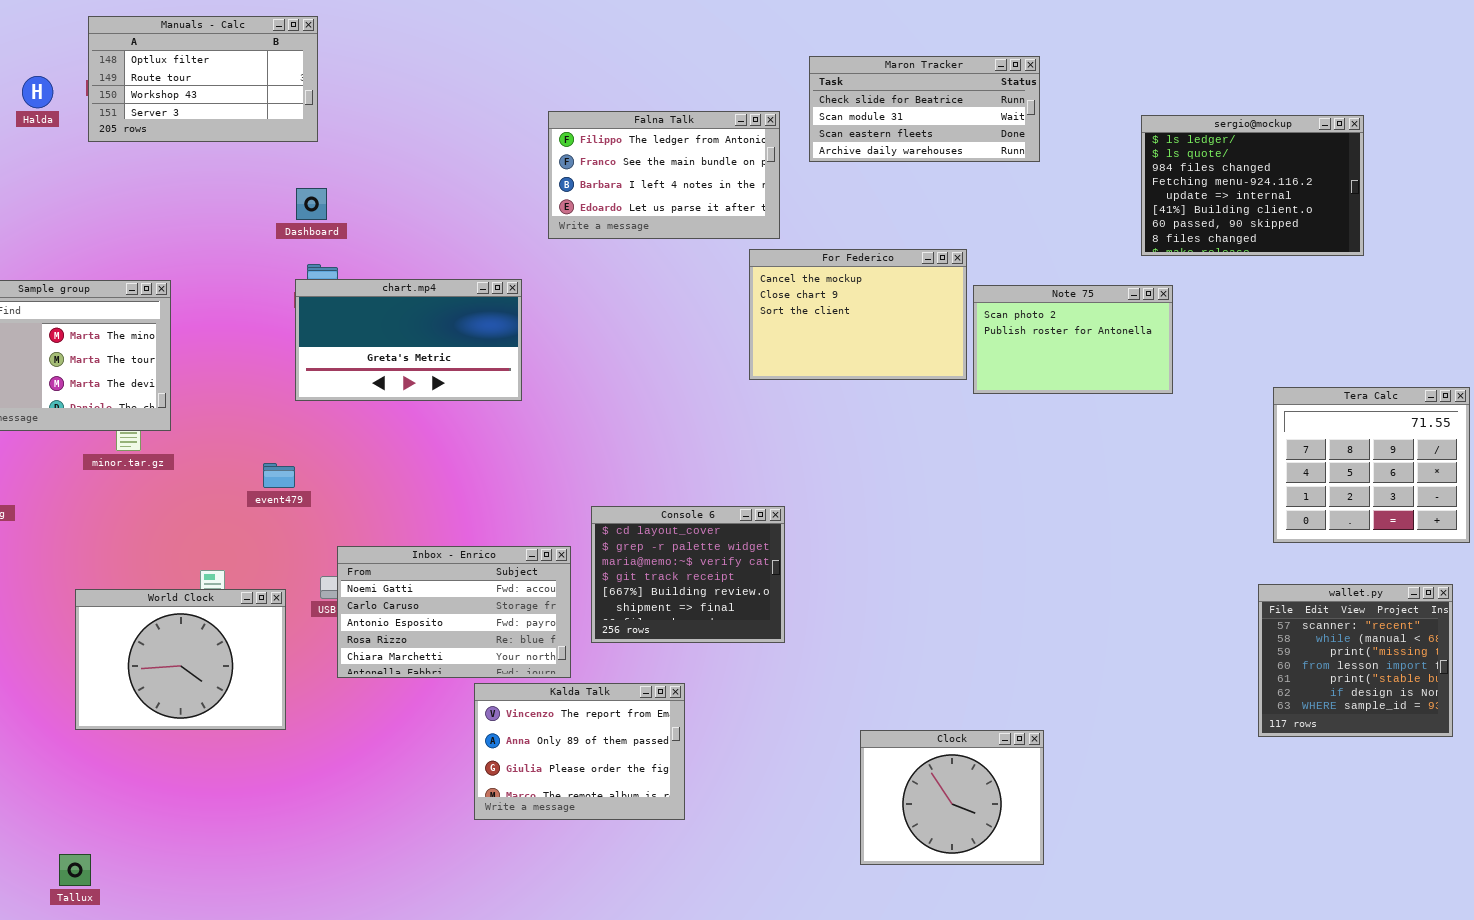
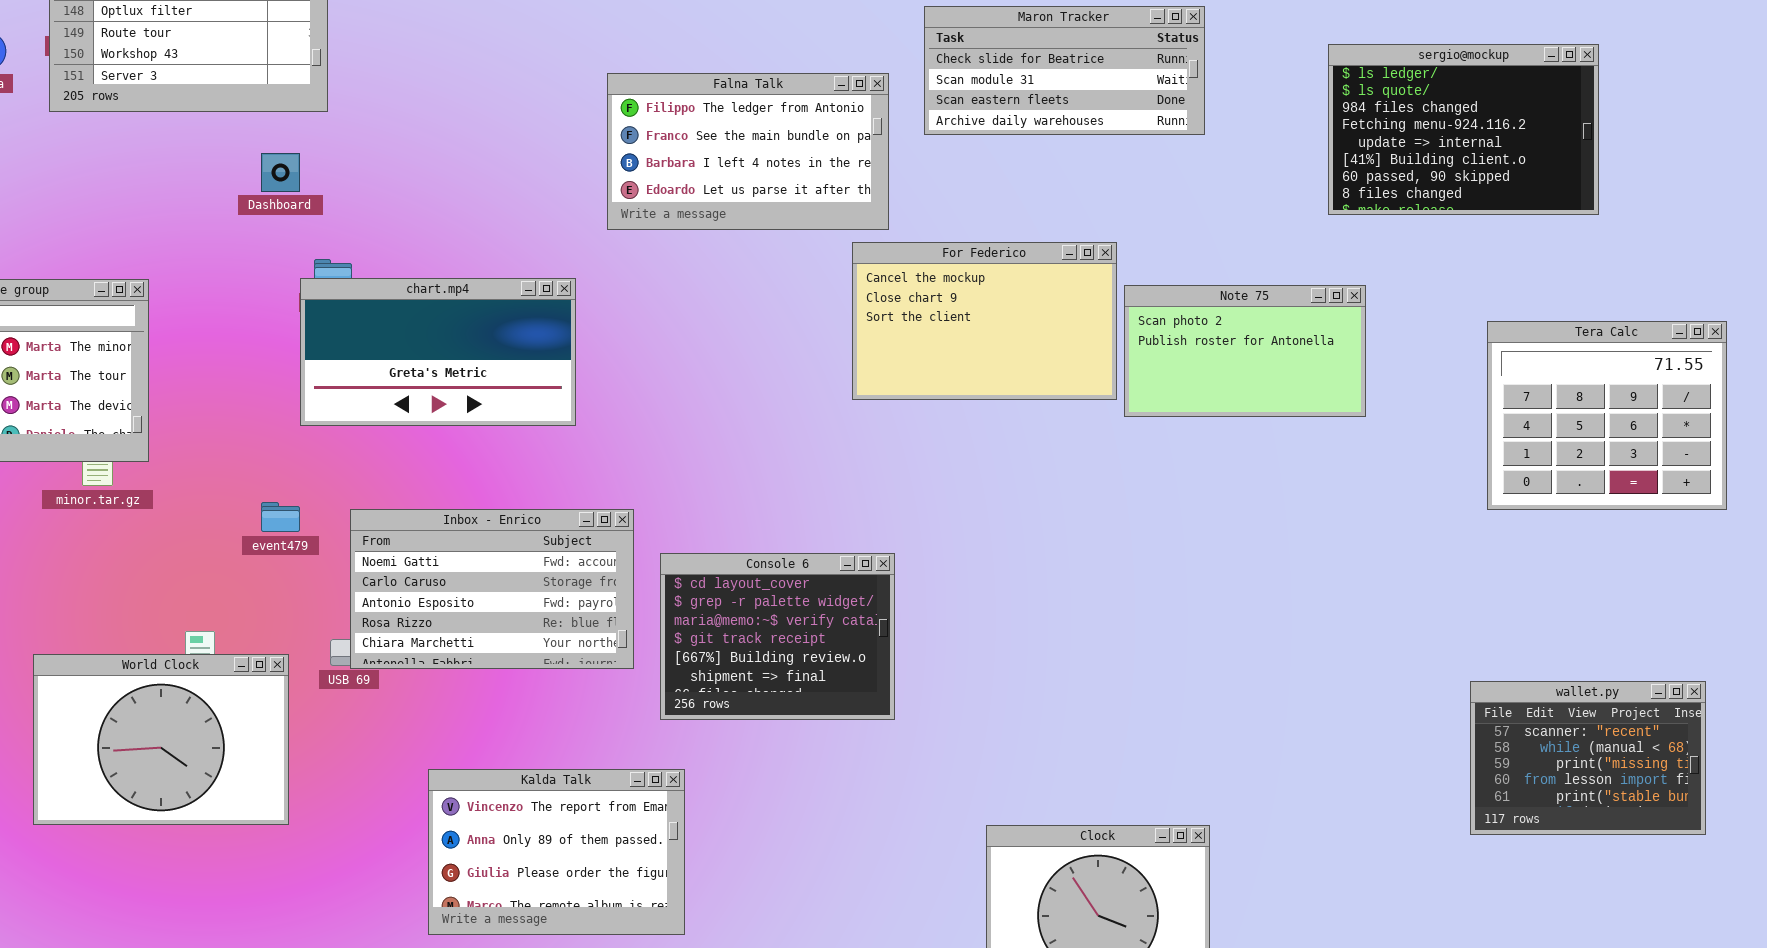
sergio@mockup: [1141,115,1364,256] -> [1328,44,1599,215], moved
Dashboard: [296,188,327,220] -> [261,153,300,192], moved
Tera Calc: [1273,387,1470,543] -> [1487,321,1727,510], moved
Inbox - Enrico: [337,546,571,678] -> [350,509,634,669], moved
wallet.py: [1258,584,1453,737] -> [1470,681,1706,835], resized
Kalda Talk: [474,683,685,820] -> [428,769,685,935], moved

